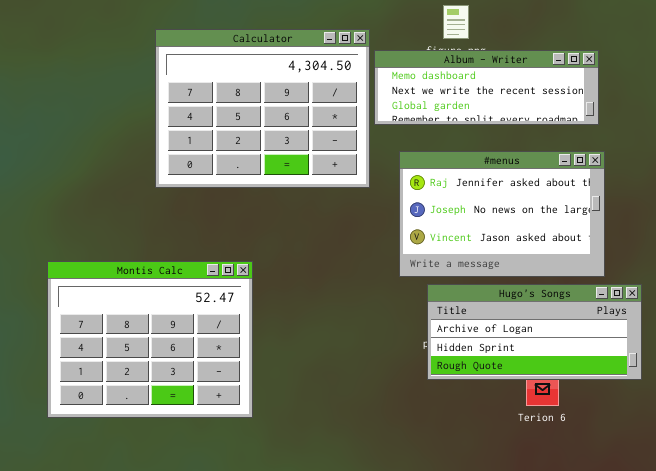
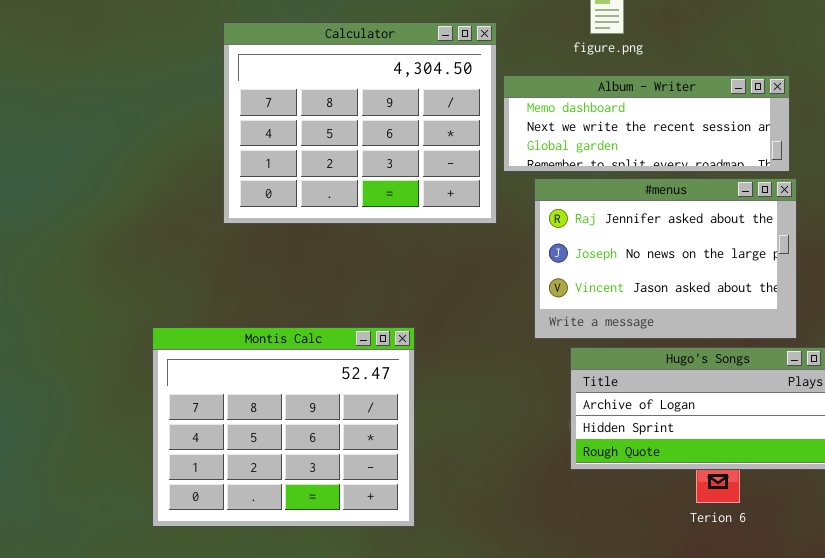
Album - Writer: [374,50,599,125] -> [503,75,790,172], moved
Montis Calc: [47,261,253,418] -> [152,327,415,527], moved

